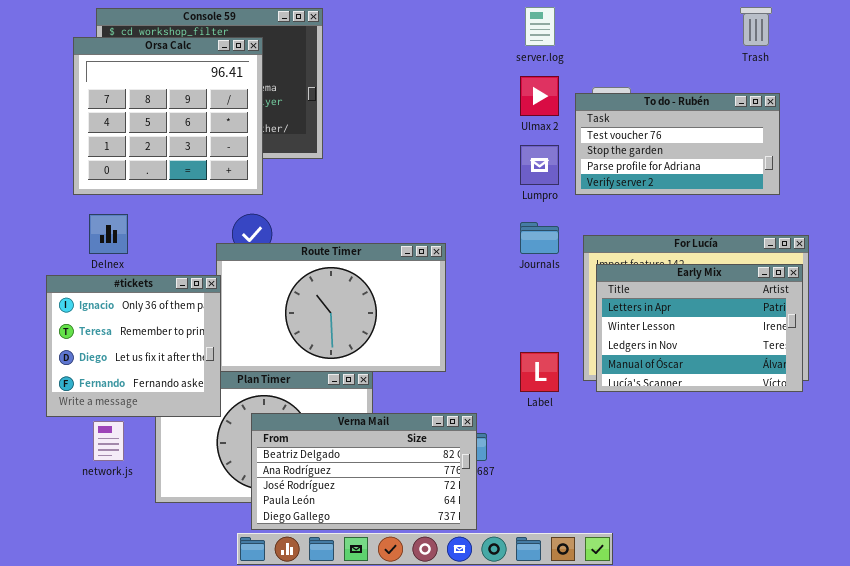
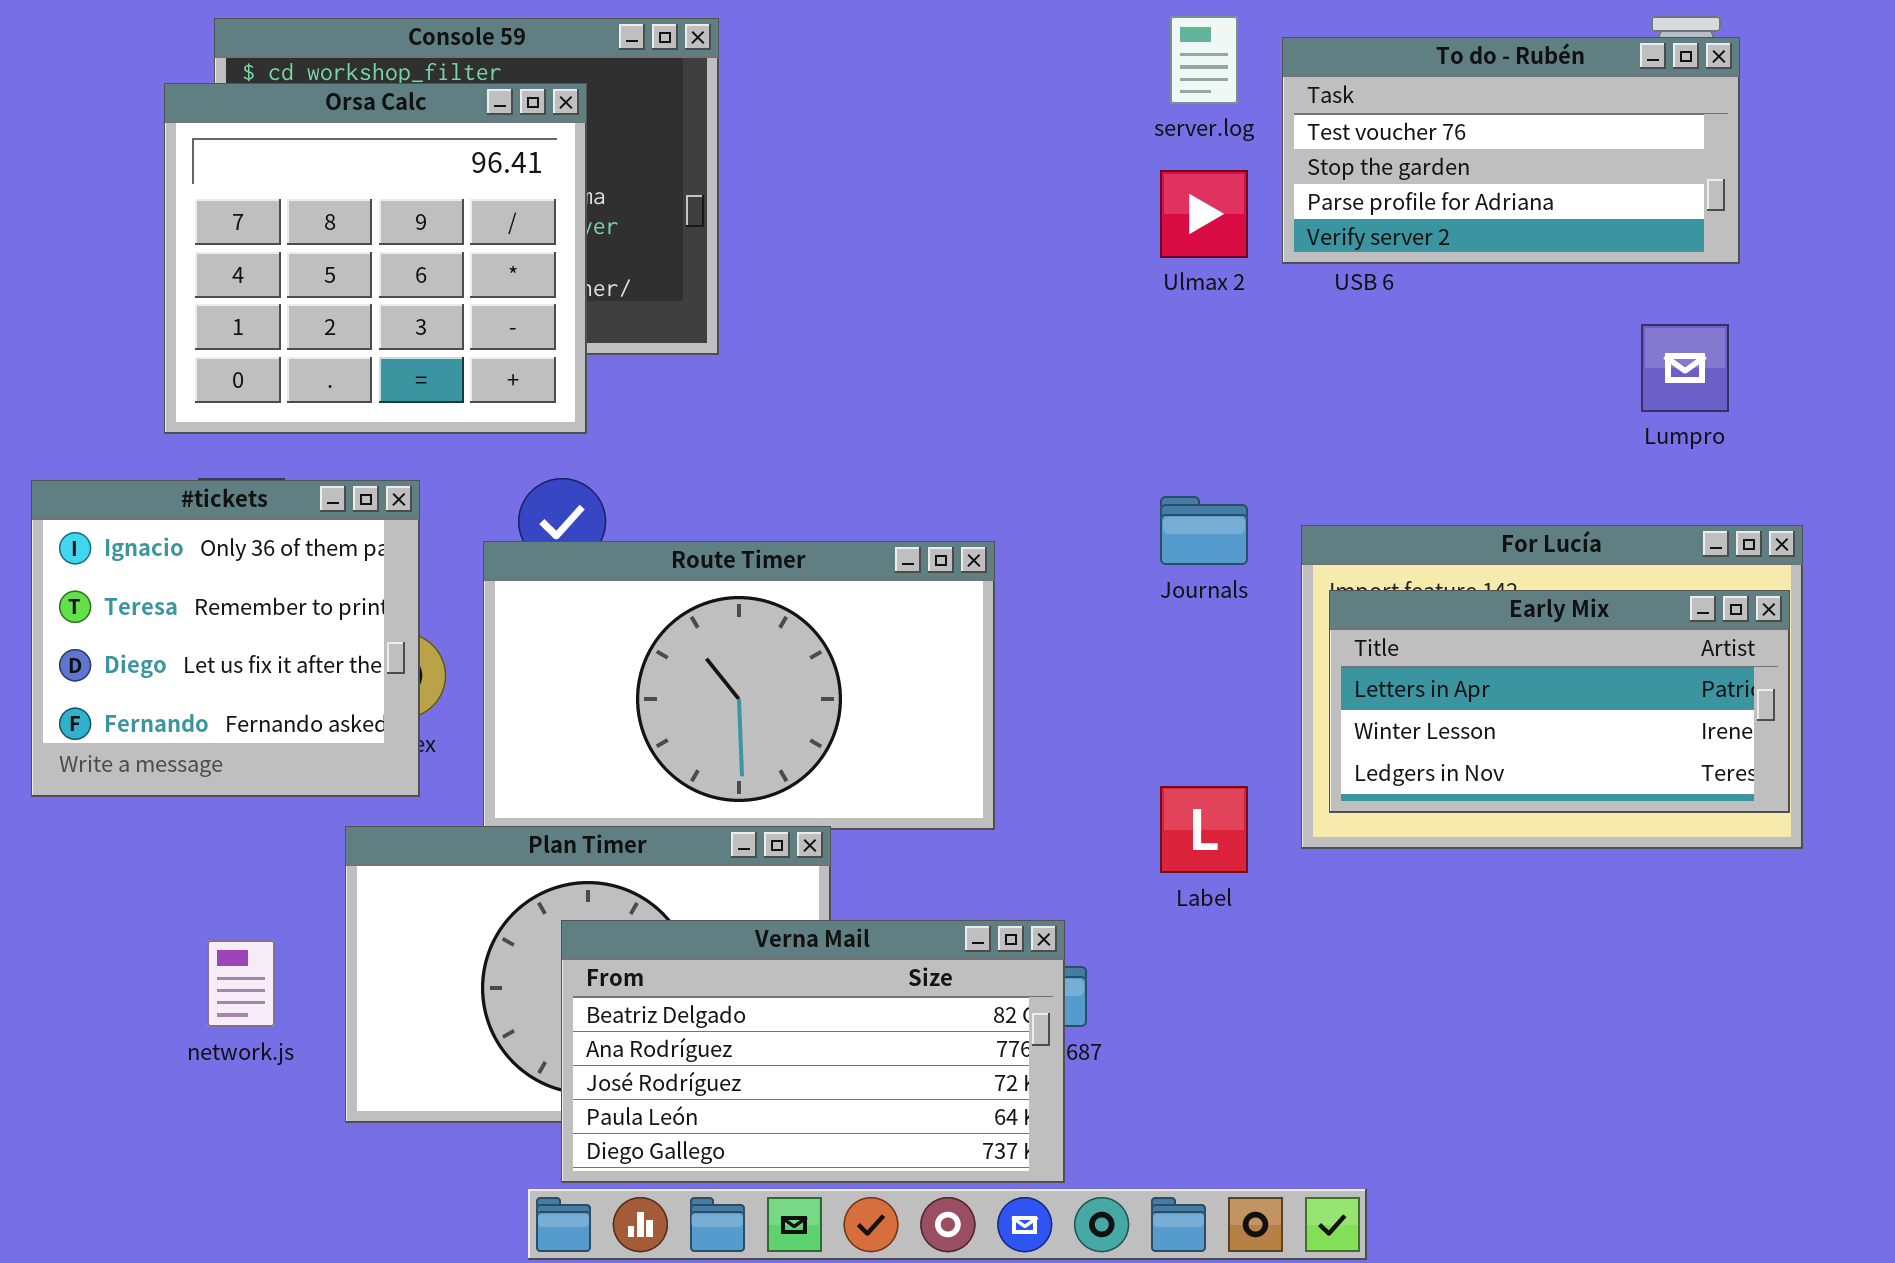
To do - Rubén: [575,93,780,195] -> [1282,37,1740,264], moved
Lumpro: [520,145,559,185] -> [1641,324,1729,412], moved
Early Mix: [596,264,803,392] -> [1329,590,1790,813], resized
#tickets: [46,275,221,417] -> [31,480,420,797], moved

